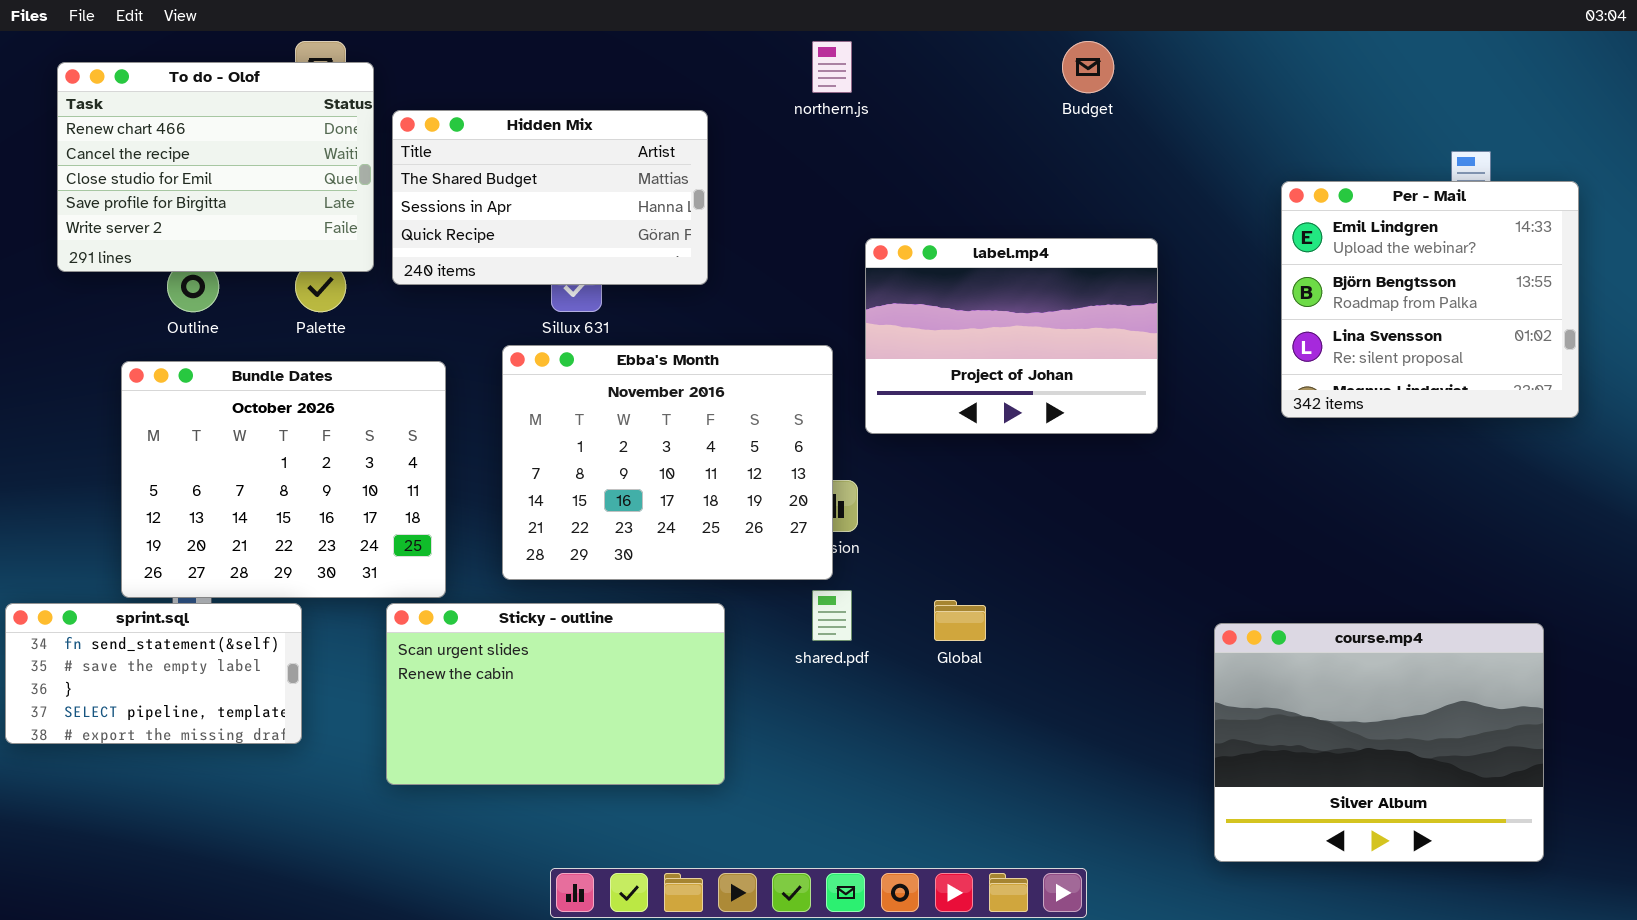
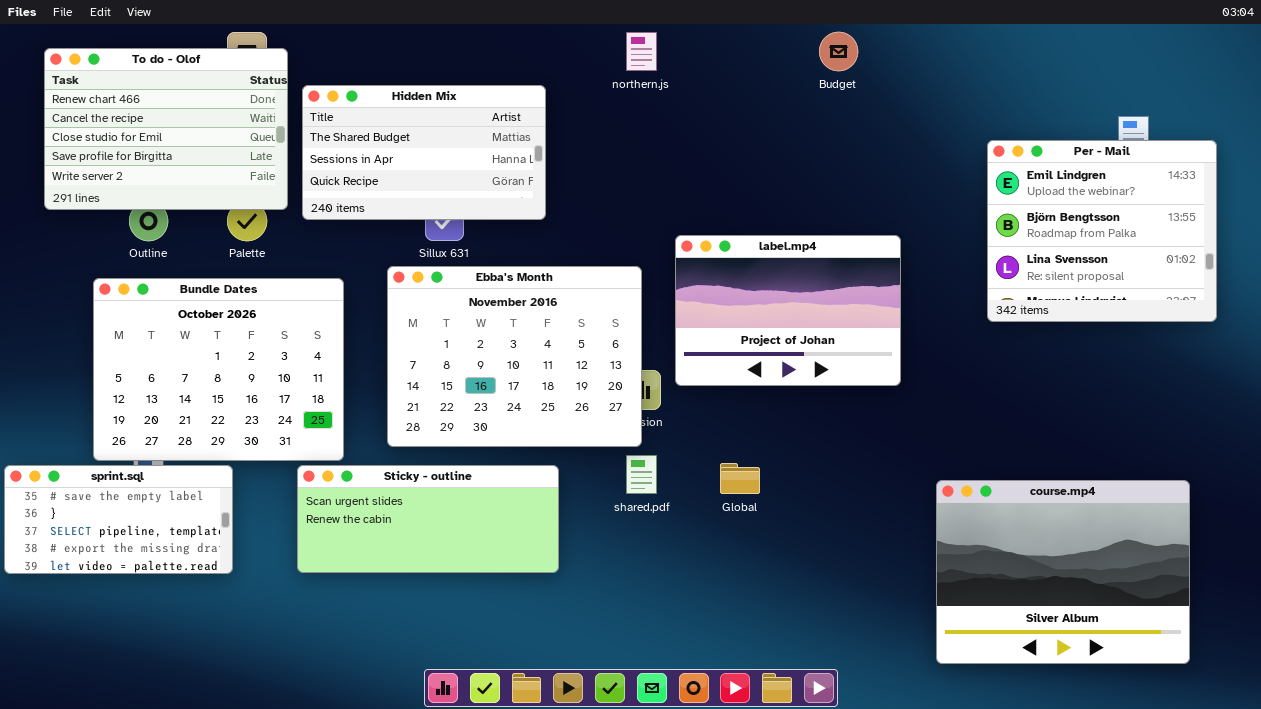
label.mp4: [865,238,1158,434] -> [675,235,901,386], moved
sprint.sql: [5,603,302,744] -> [4,465,233,574], scrolled down 1 row
Sticky - outline: [386,603,725,785] -> [297,465,559,573], resized

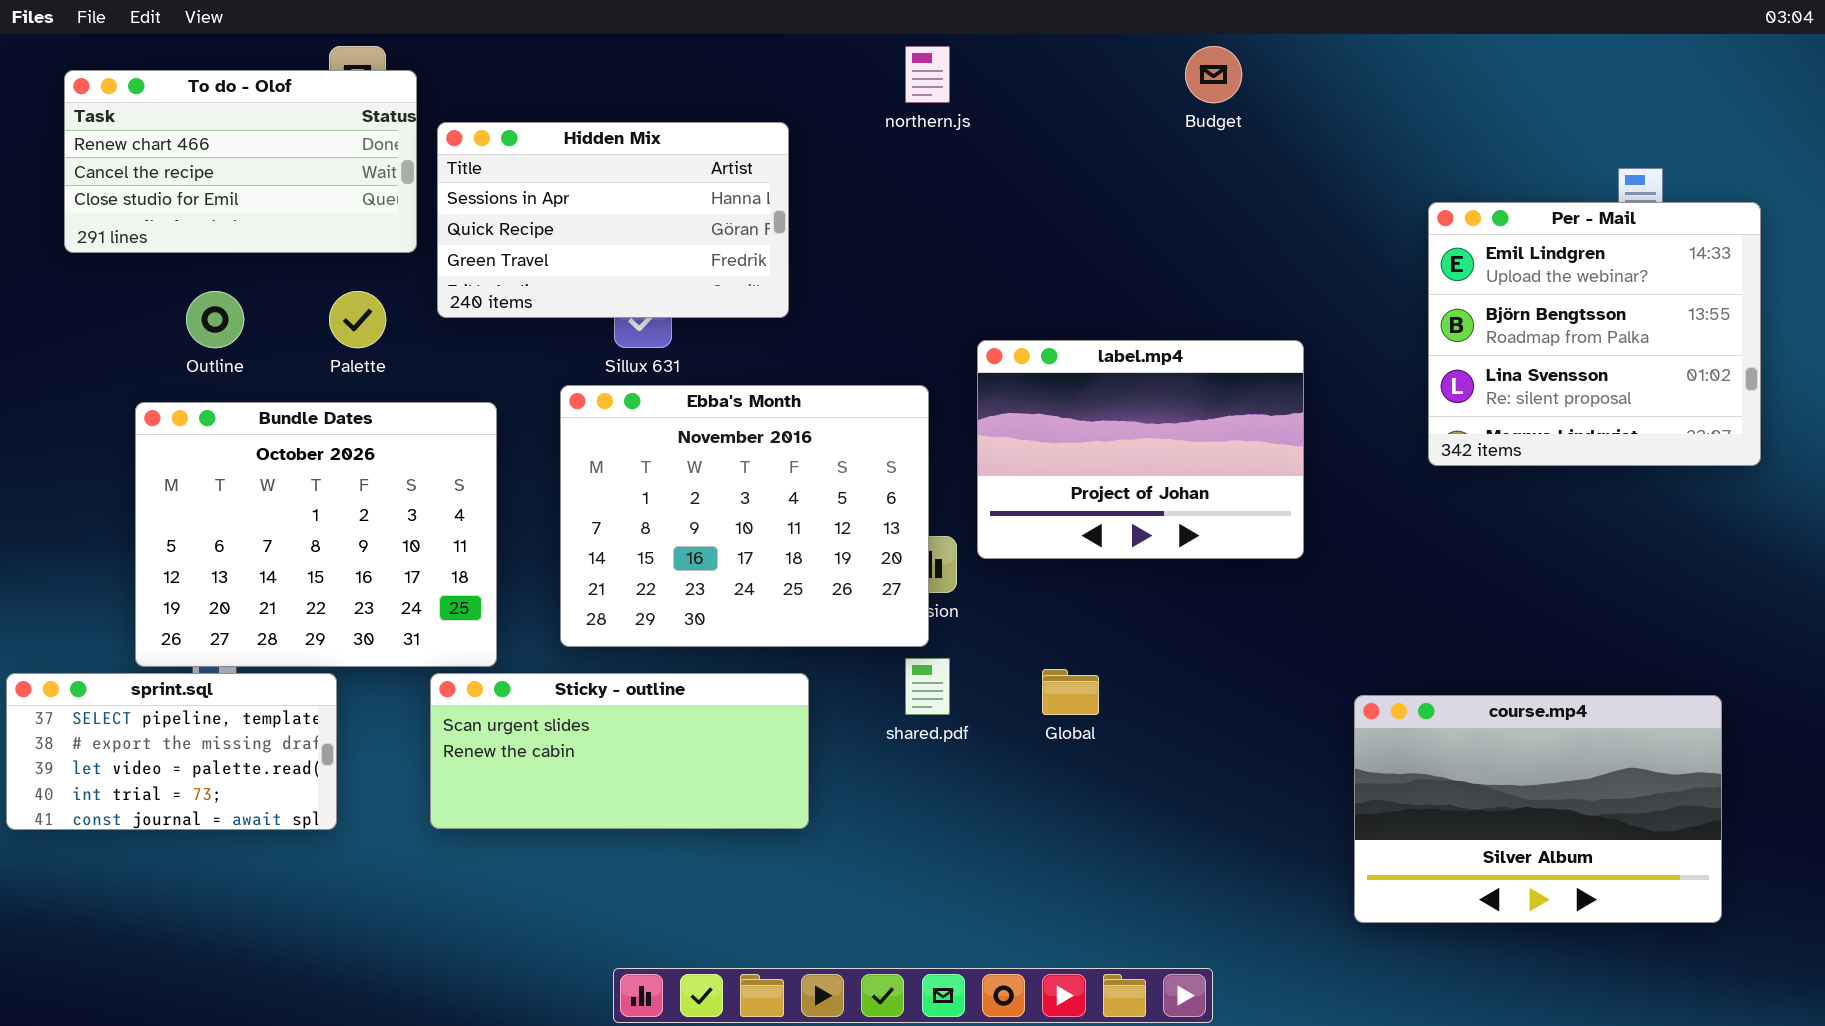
To do - Olof: [44,48,288,210] -> [64,70,417,253], resized
Hidden Mix: [302,85,546,220] -> [437,122,789,318], scrolled down 1 row
sprint.sql: [4,465,233,574] -> [6,673,337,830], scrolled down 2 rows
course.mp4: [936,480,1190,664] -> [1354,695,1722,923], resized

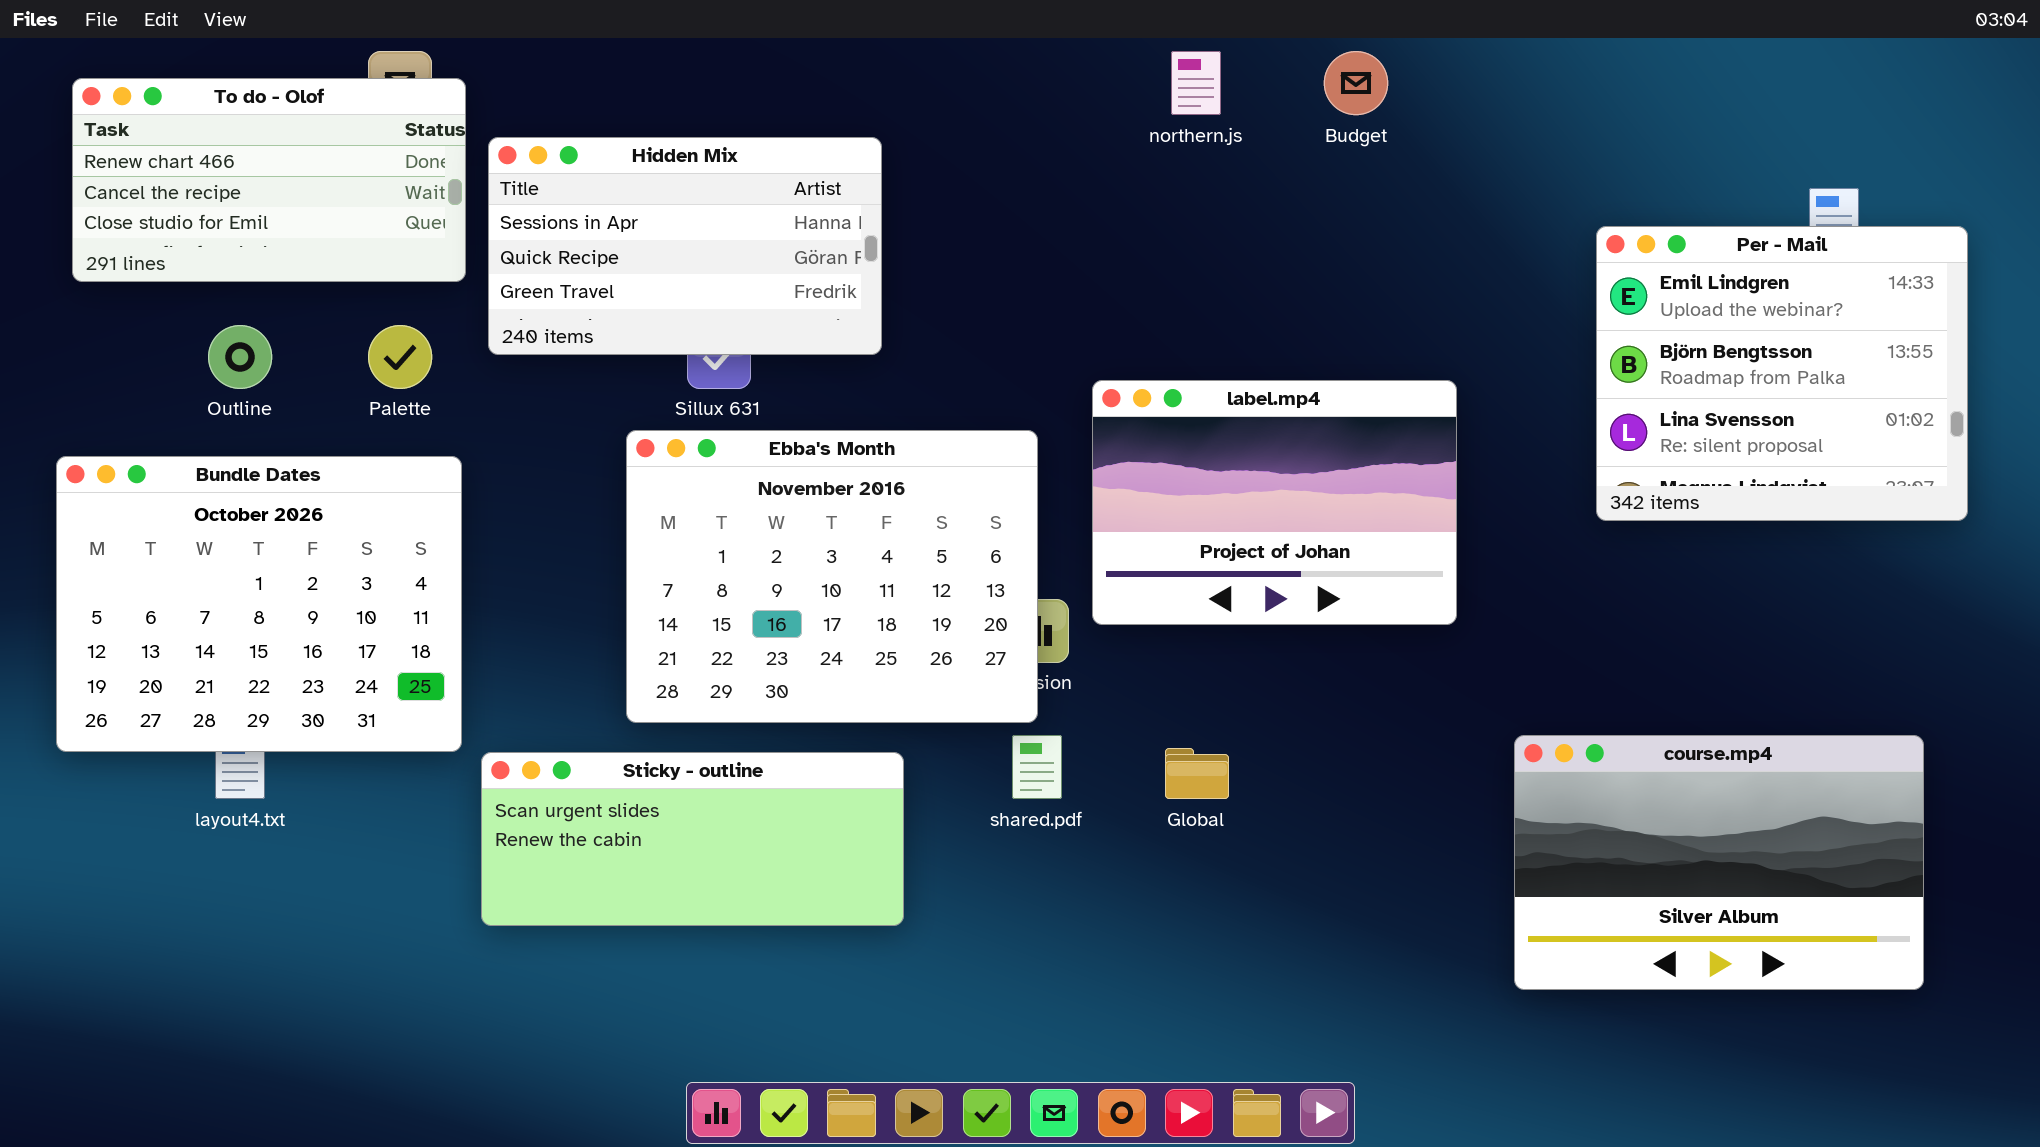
northern.js: [905,46,950,103] -> [1171,51,1221,115], moved
Bundle Dates: [135,402,497,667] -> [56,456,462,752], moved
sprint.sql: [6,673,337,830] -> none, closed
course.mp4: [1354,695,1722,923] -> [1514,735,1924,990], moved

